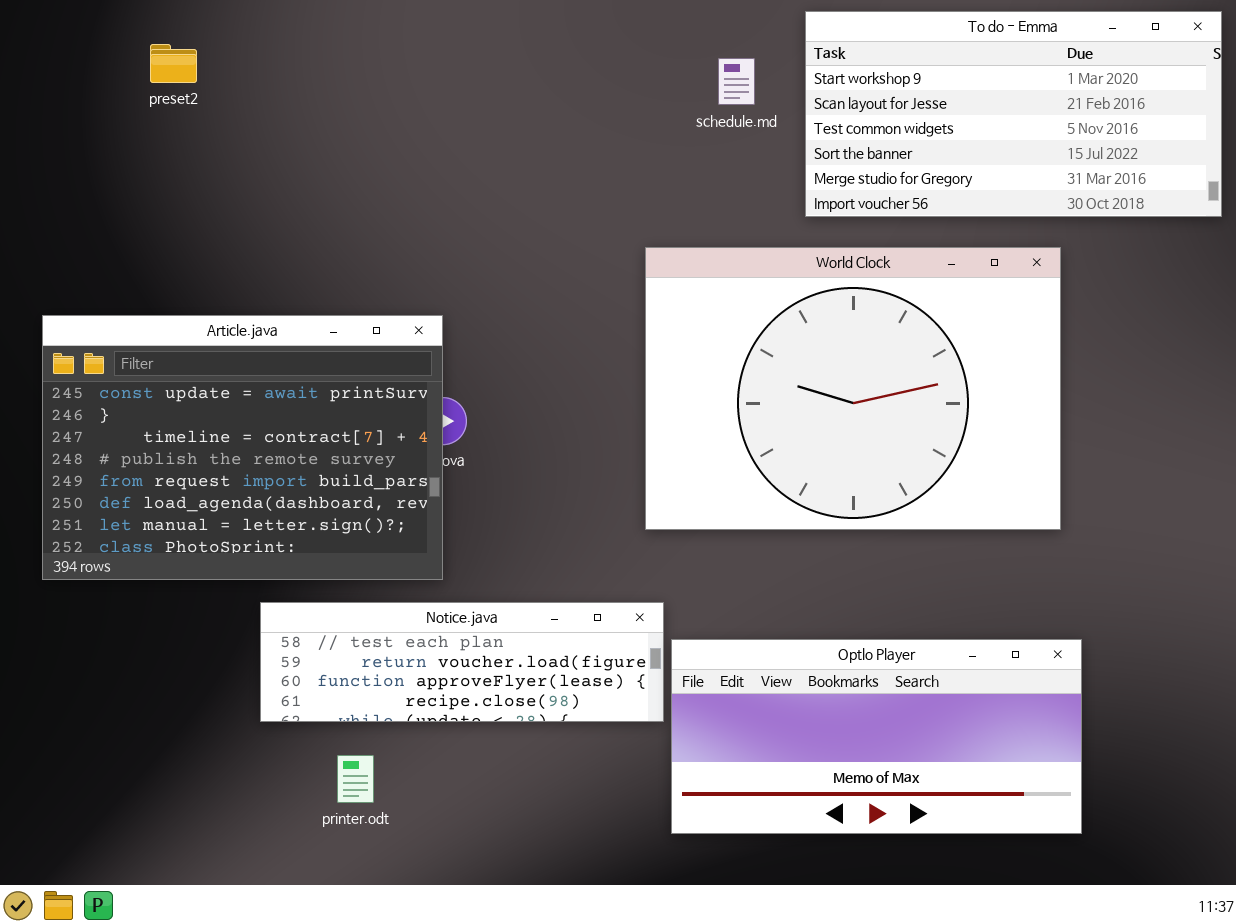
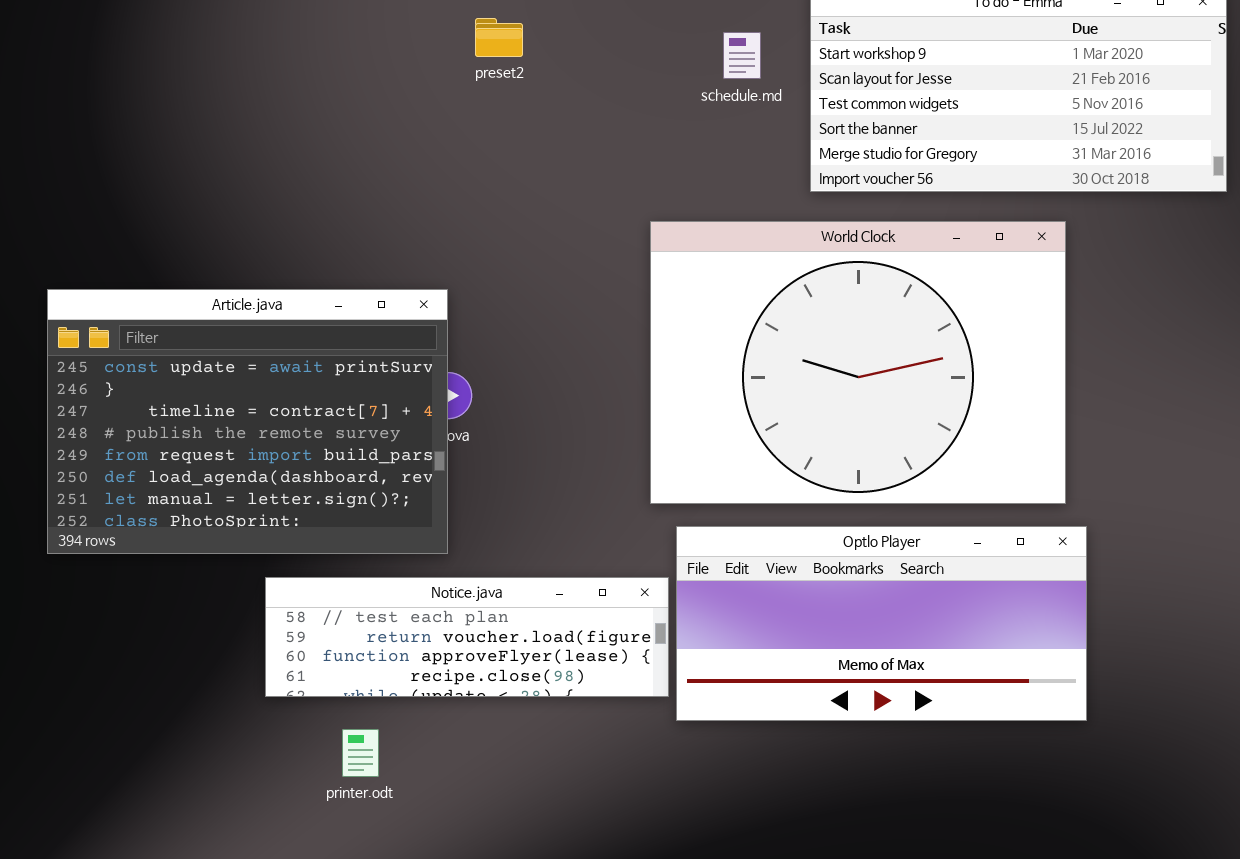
preset2: [150,44,197,83] -> [475,18,523,57], moved
Optlo Player: [671,639,1082,834] -> [676,526,1087,721], moved

